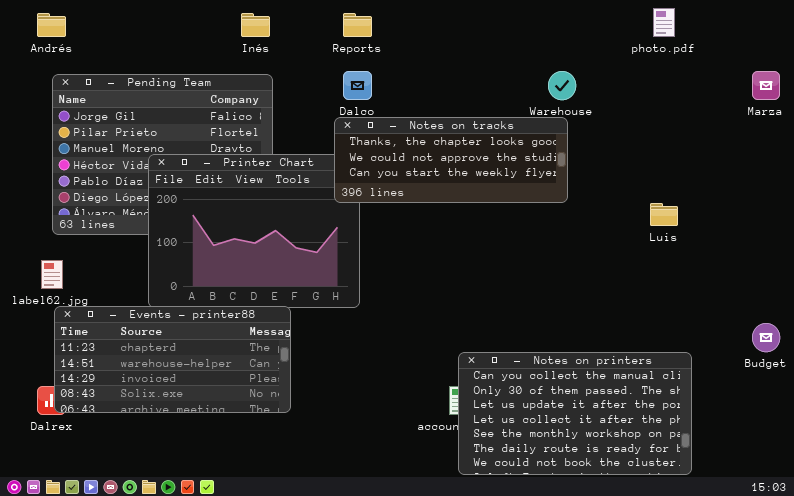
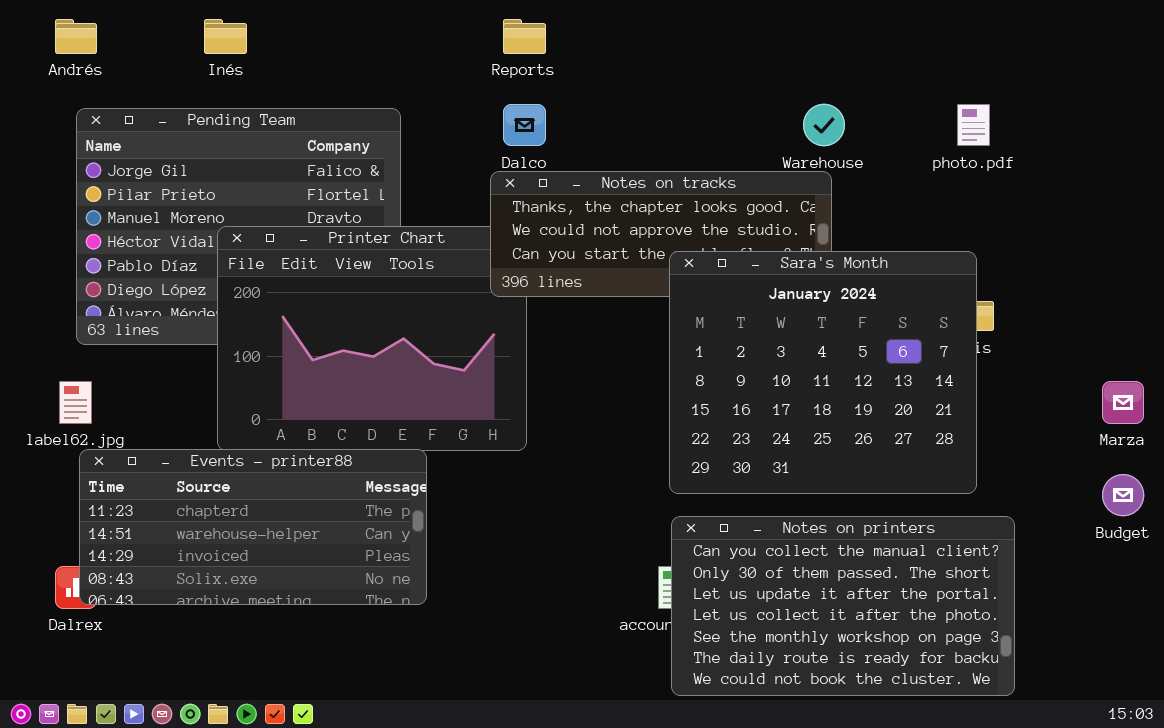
photo.pdf: [653,8,675,37] -> [957,104,990,146], moved
Inés: [241,13,270,37] -> [204,19,247,54], moved
Marza: [752,71,780,100] -> [1102,381,1144,424], moved
Sara's Month: none -> [669,251,977,494], opened

